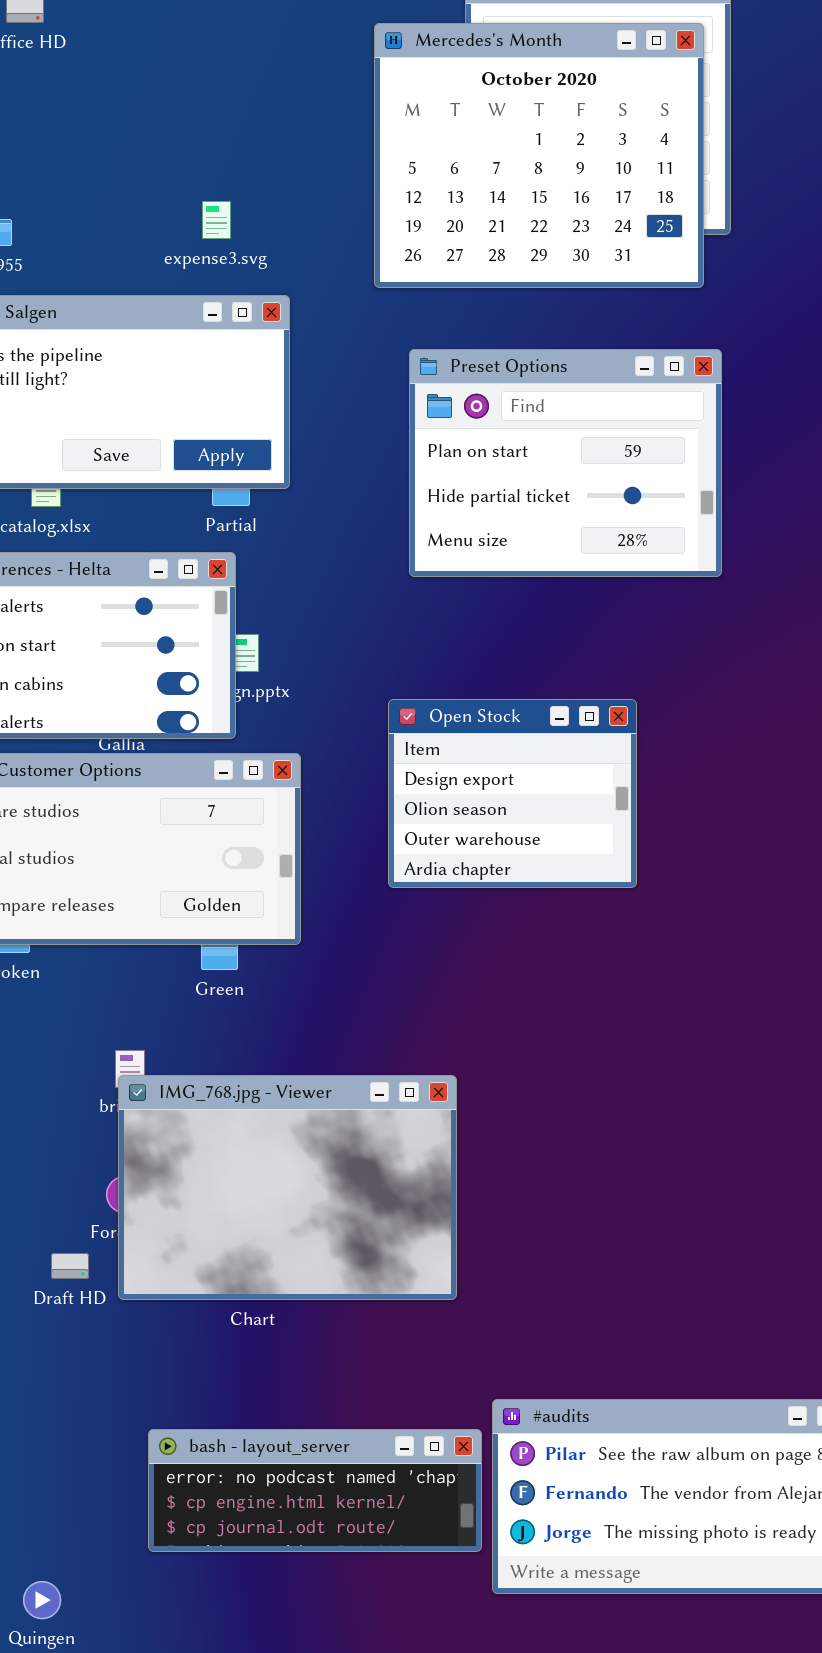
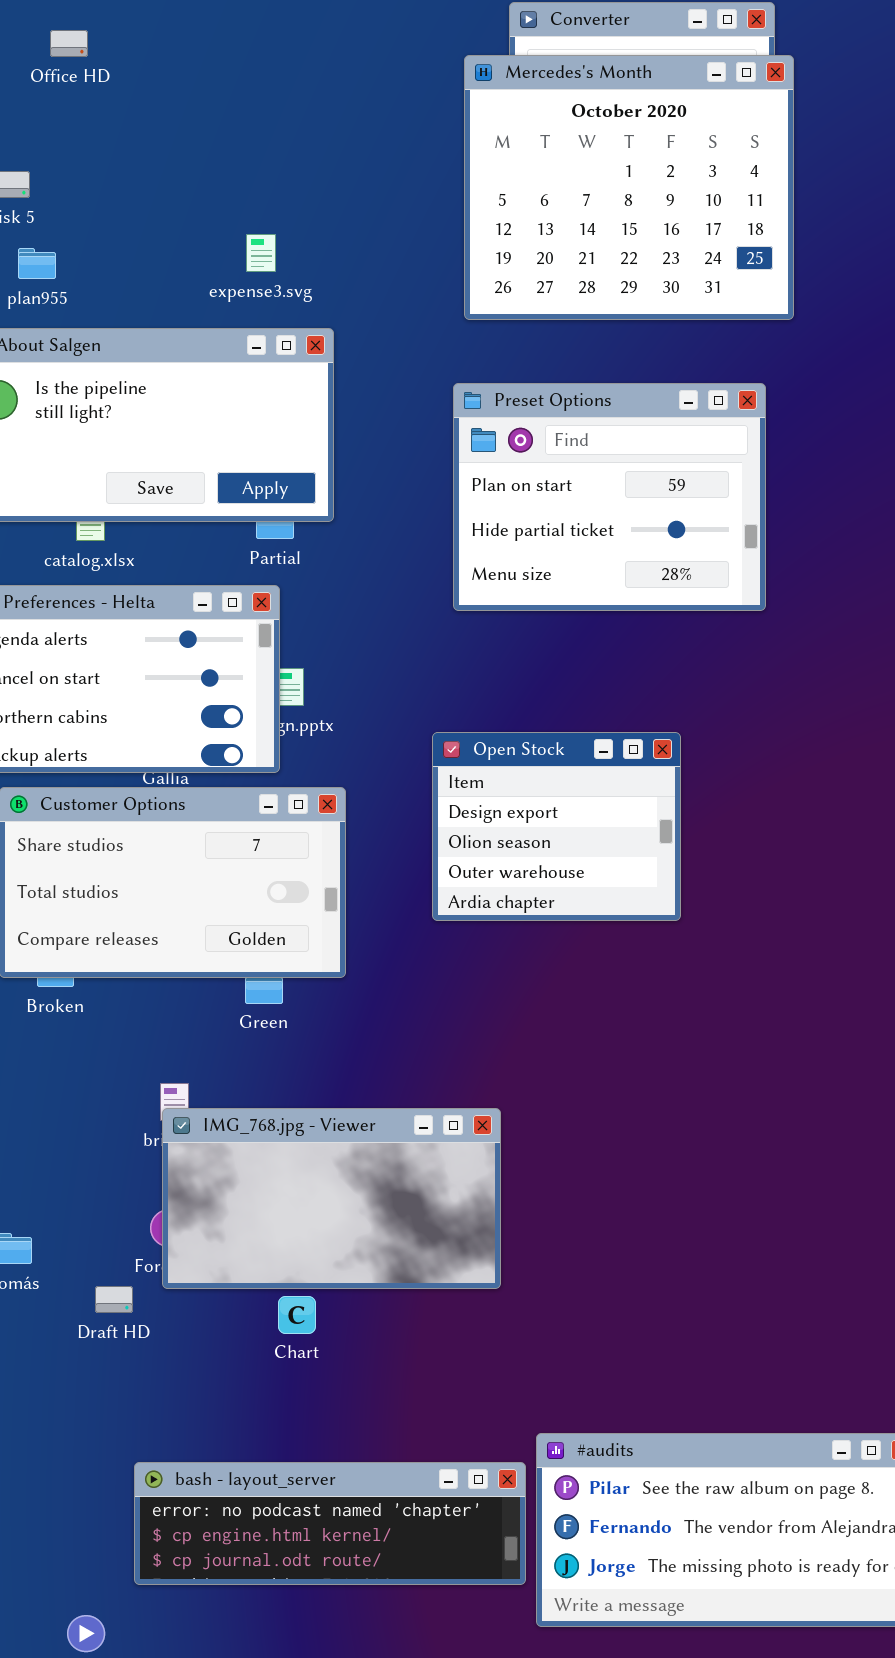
Mercedes's Month: [374,23,704,288] -> [464,55,794,320], moved
IMG_768.jpg - Viewer: [118,1075,457,1300] -> [162,1108,501,1289], resized
bash - layout_server: [148,1429,482,1552] -> [134,1462,526,1585], resized

